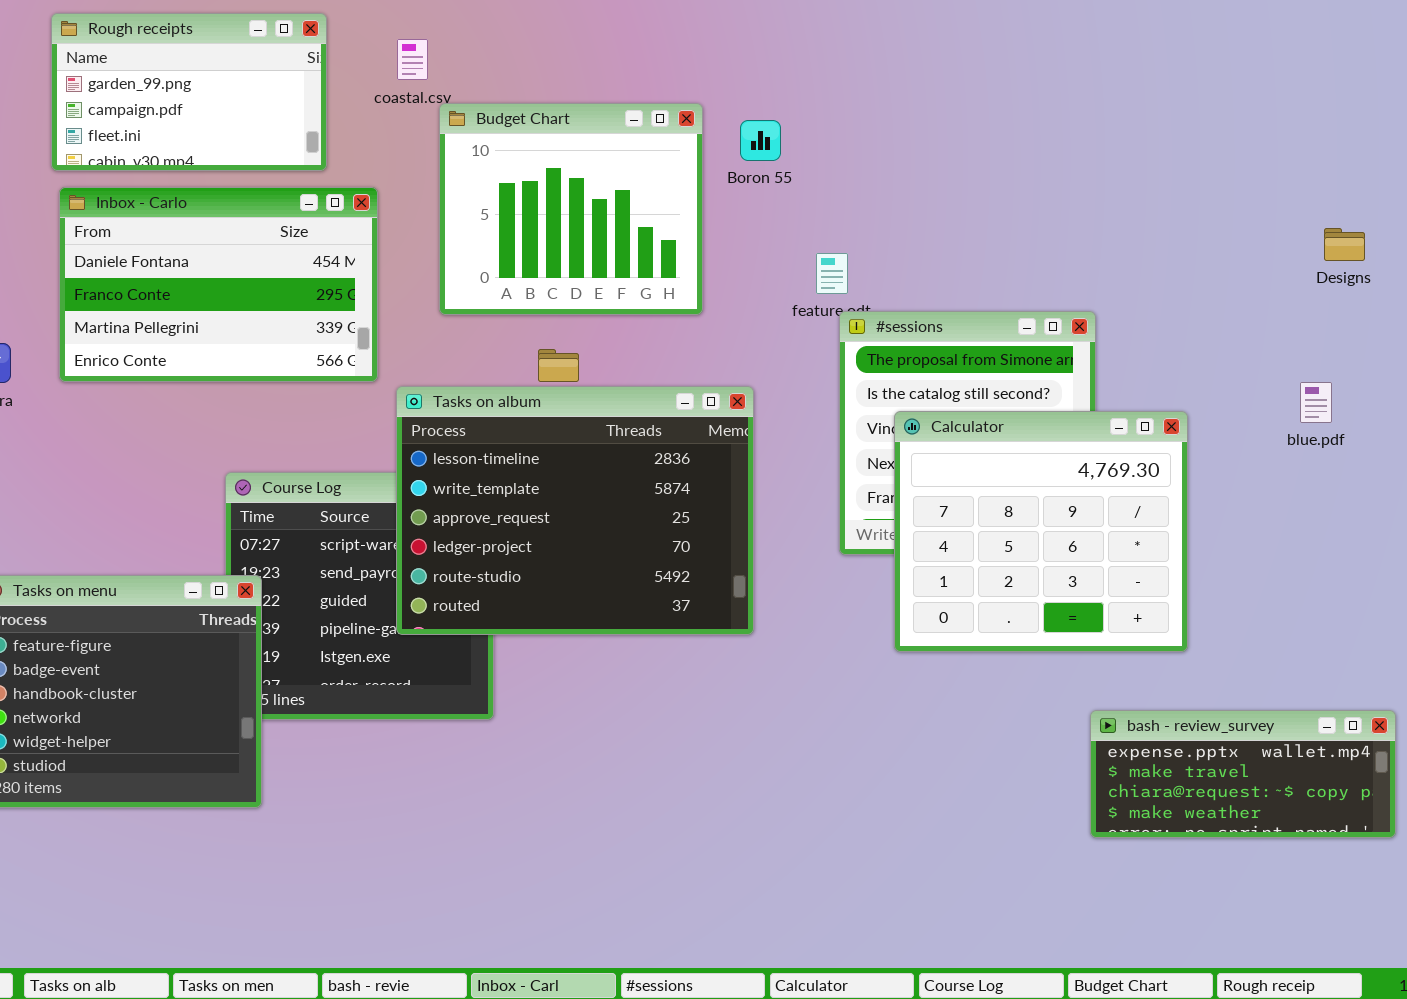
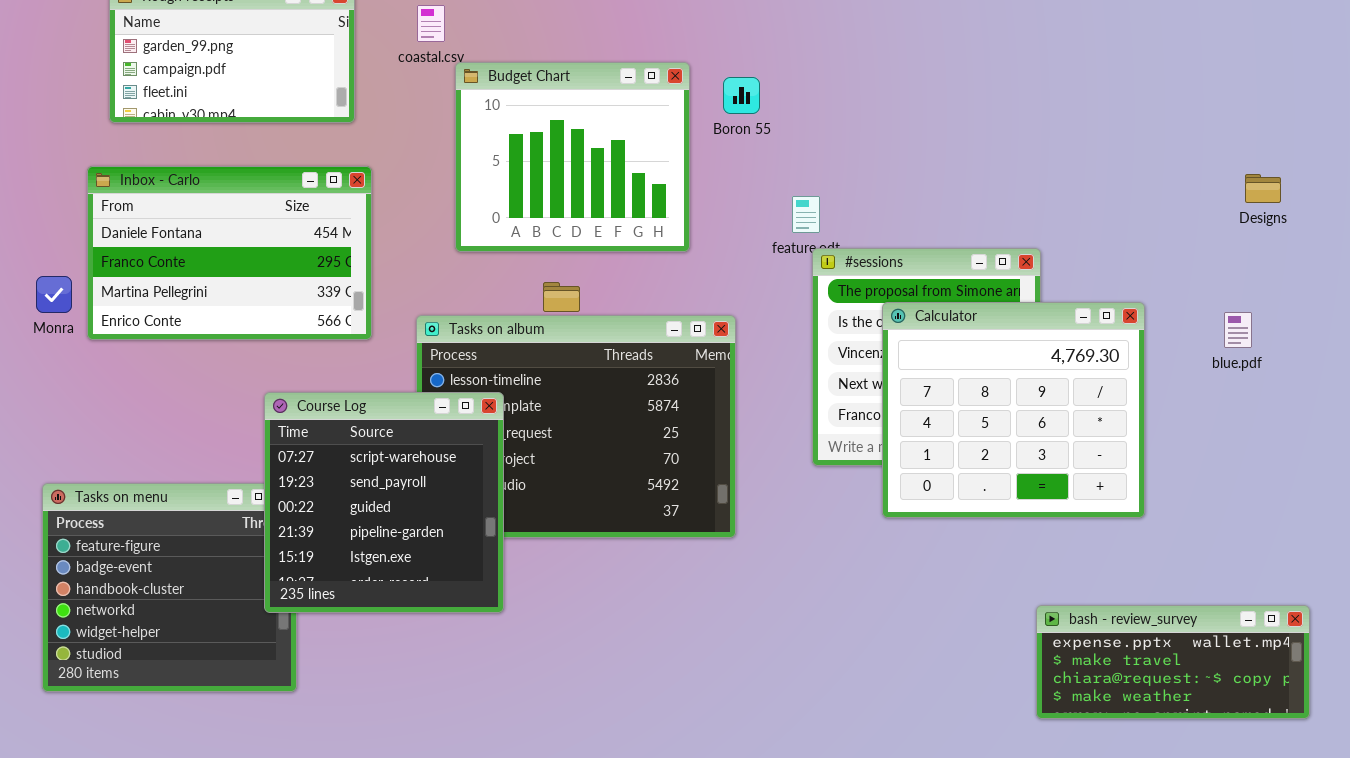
Inbox - Carlo: [59,187,378,382] -> [87,166,372,340], moved
Calculator: [894,411,1188,652] -> [882,302,1145,518], moved
Course Log: [225,472,494,720] -> [264,392,504,613], raised

